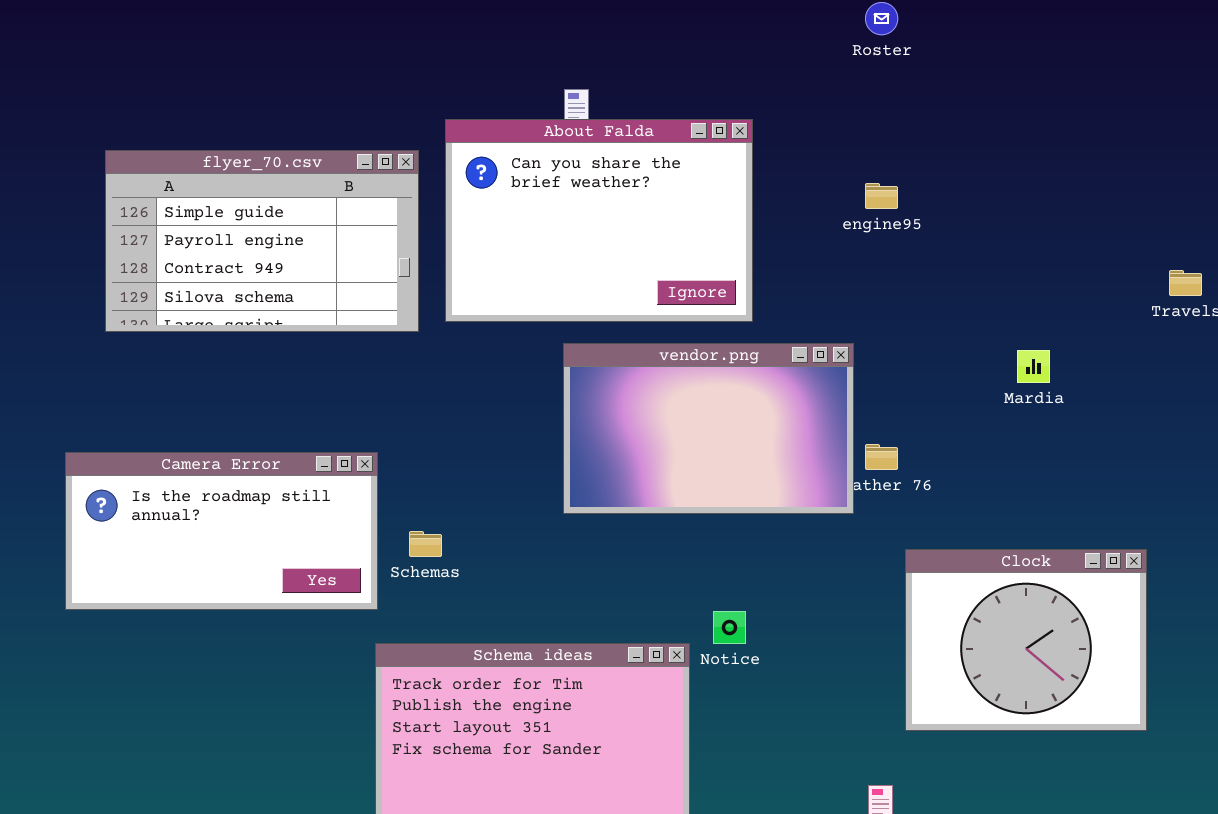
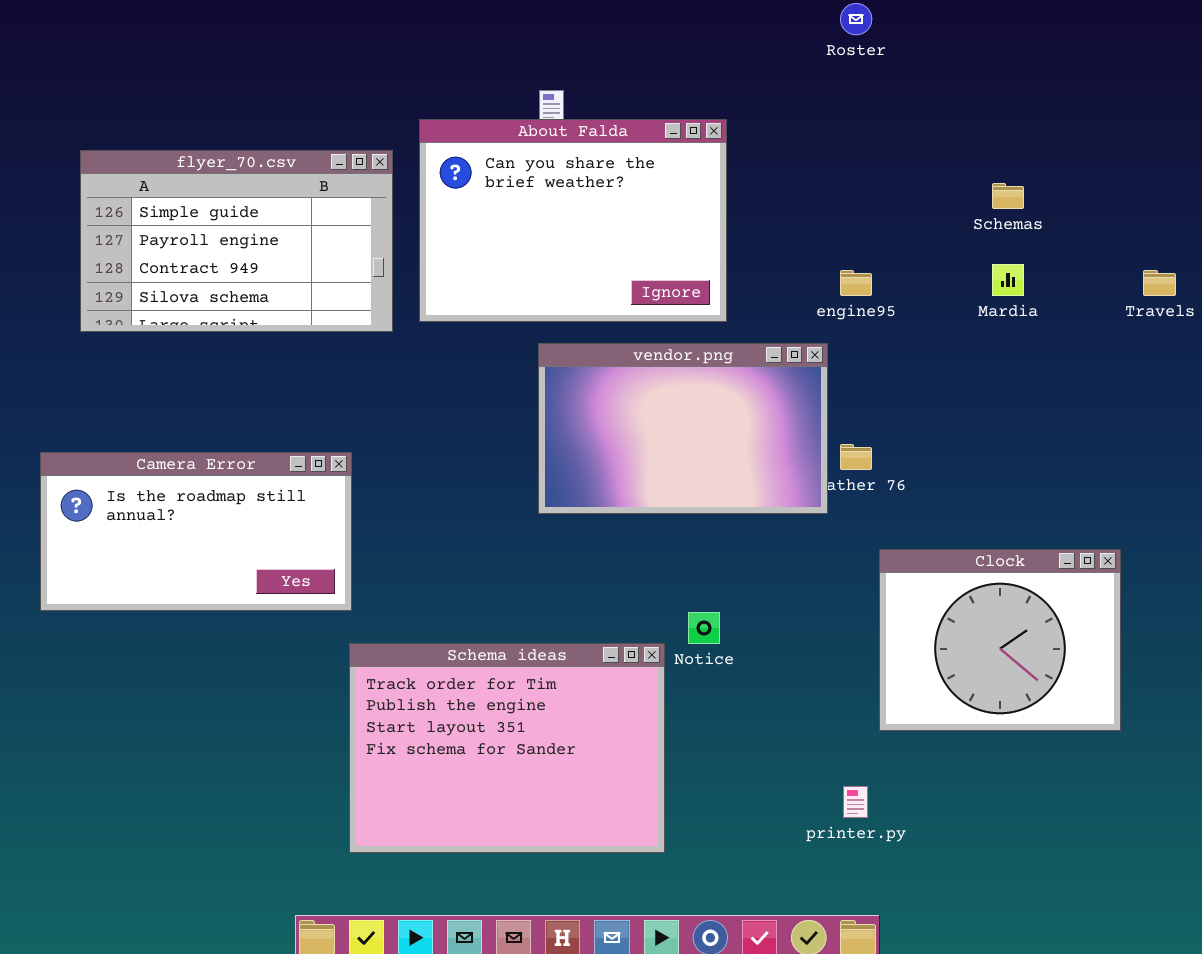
engine95: [865,183,898,209] -> [840,270,872,296], moved
Mardia: [1017,350,1050,383] -> [992,264,1024,296], moved
Schemas: [409,531,442,557] -> [992,183,1024,209], moved

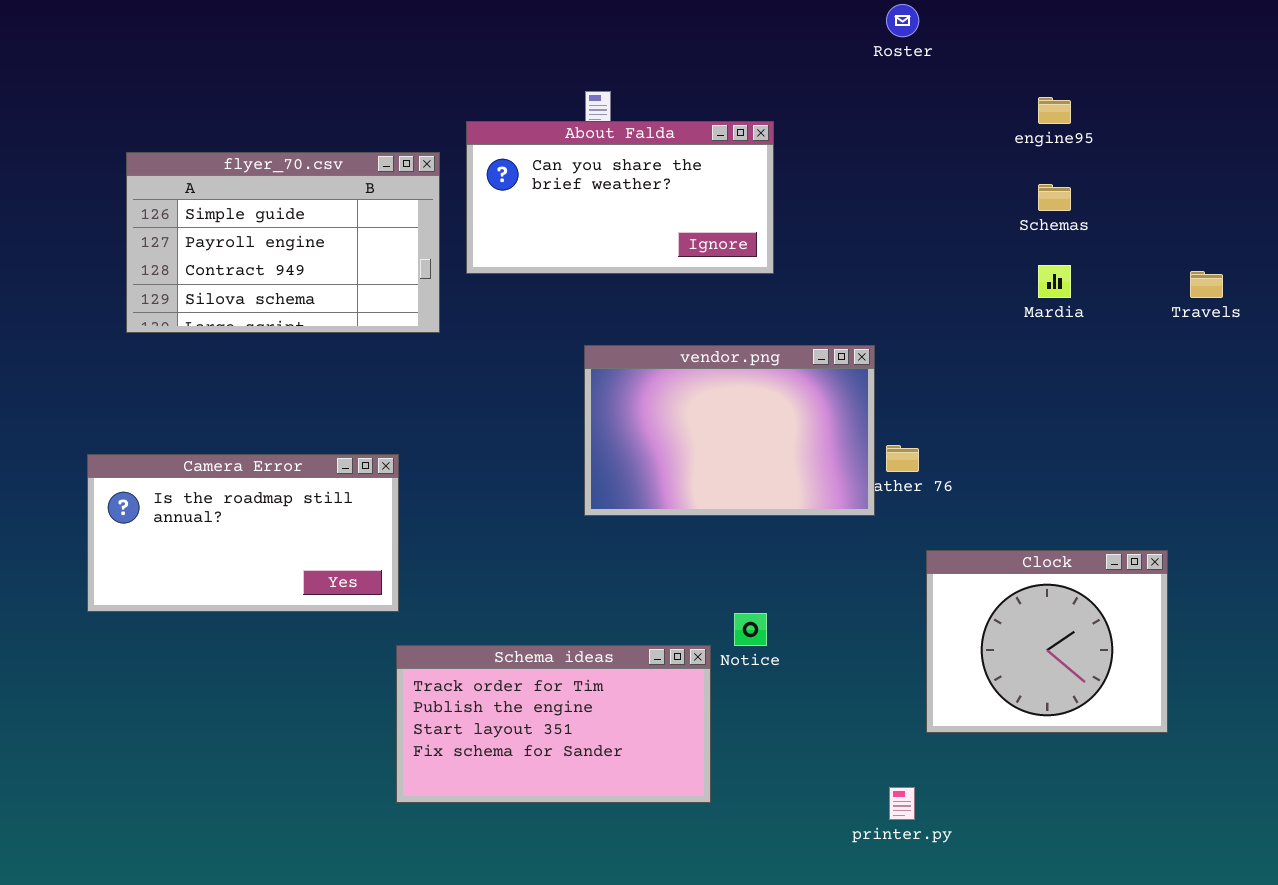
About Falda: [419,119,727,322] -> [466,121,774,274], resized
engine95: [840,270,872,296] -> [1038,97,1071,124], moved
Schema ideas: [349,643,665,853] -> [396,645,711,803], resized

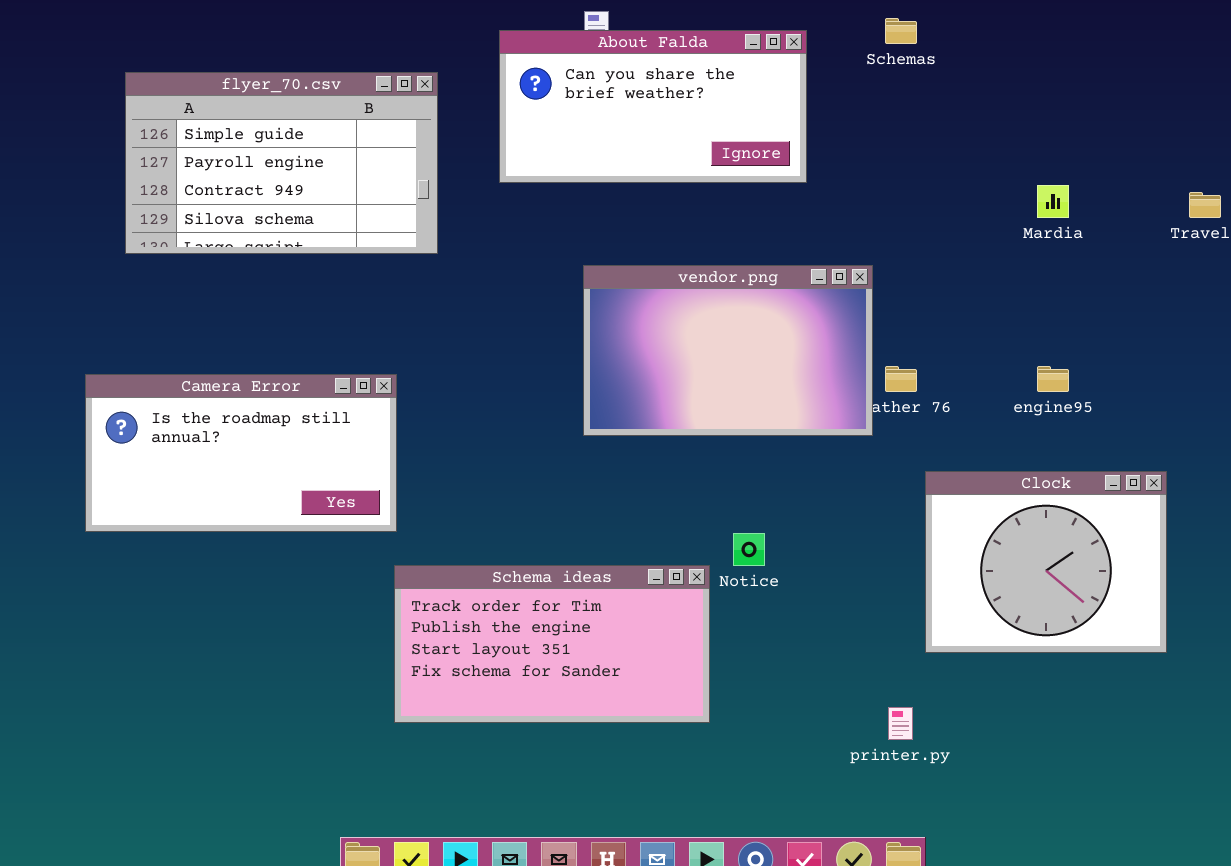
engine95: [1038,97,1071,124] -> [1037,366,1069,392], moved
About Falda: [466,121,774,274] -> [499,30,807,183], moved
Schemas: [1038,184,1071,211] -> [885,18,917,44], moved

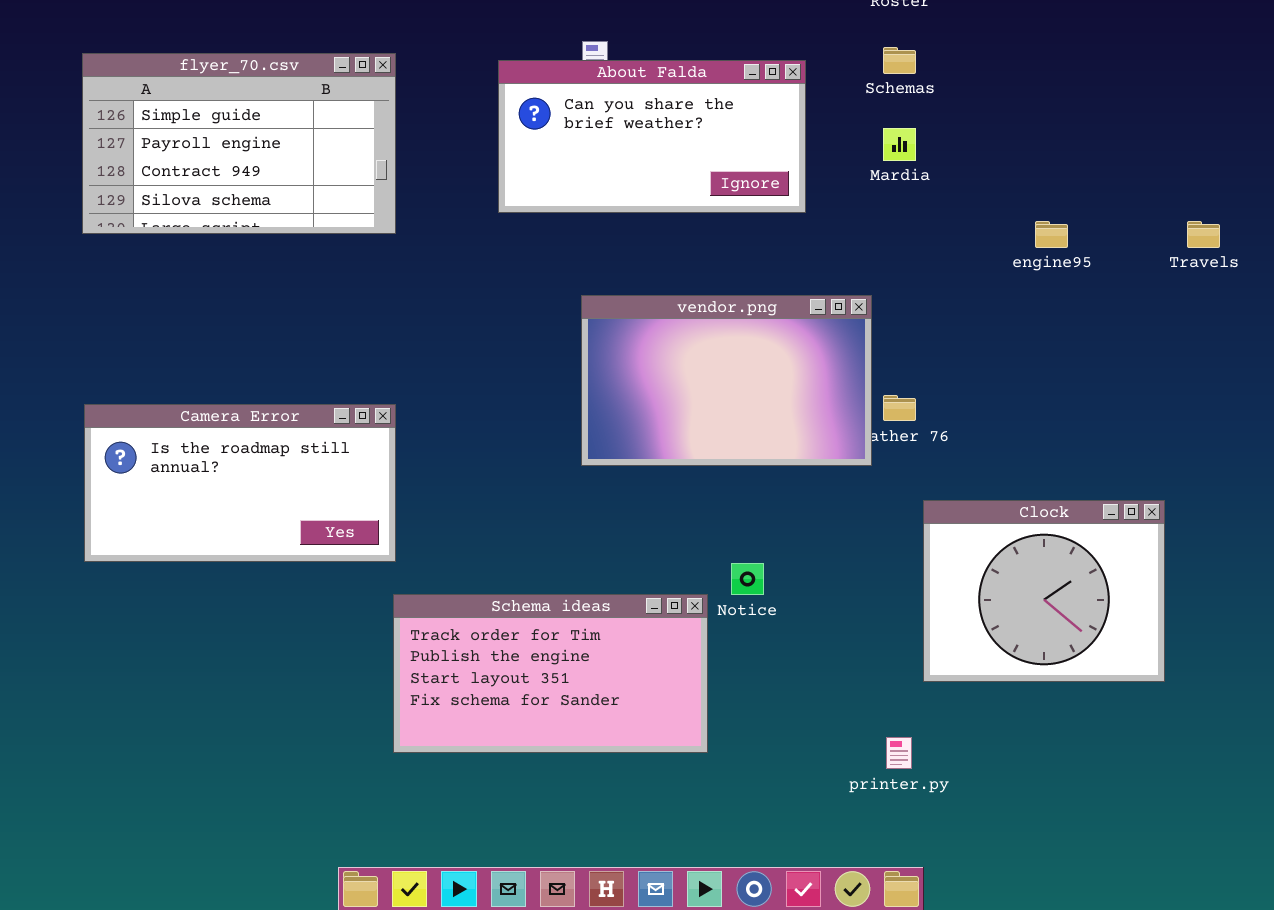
flyer_70.csv: [125,72,438,254] -> [82,53,396,234], moved
Mardia: [1037,185,1069,218] -> [883,128,916,161], moved
engine95: [1037,366,1069,392] -> [1035,221,1068,248], moved

